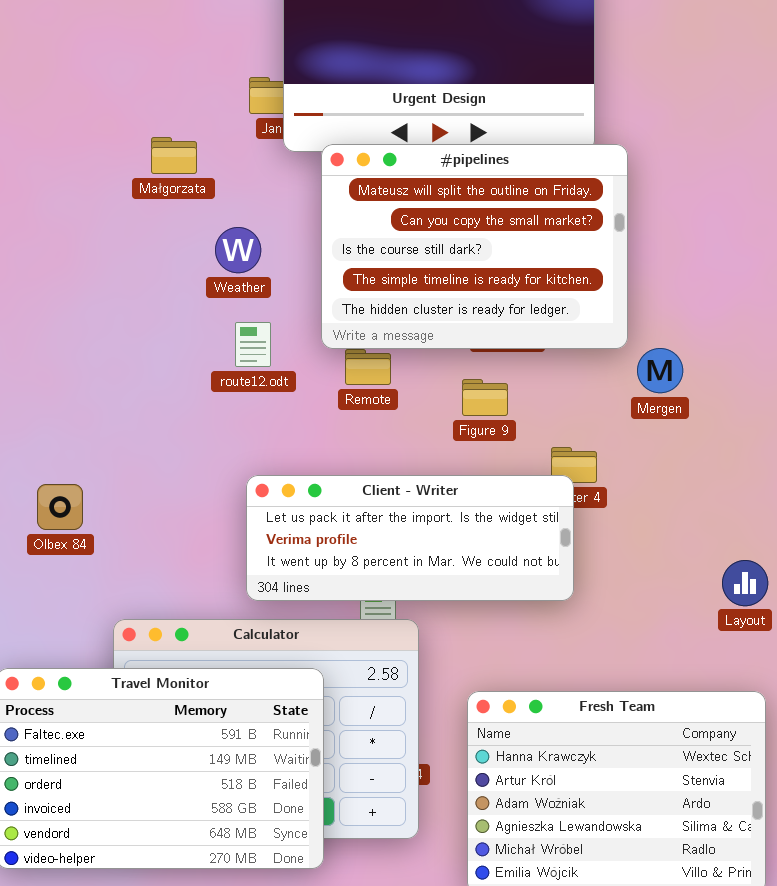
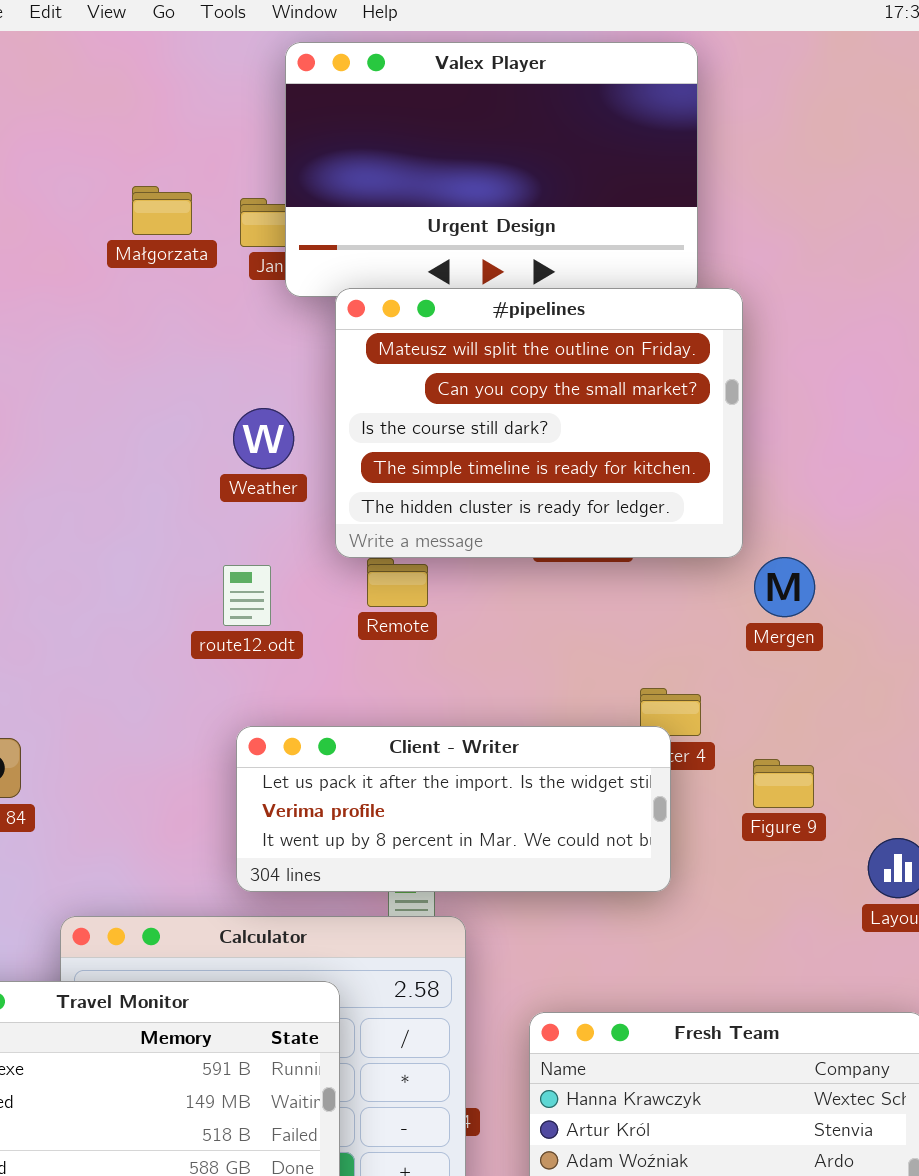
Małgorzata: [151,137,197,174] -> [132,186,192,235], moved
Weather: [215,227,261,273] -> [233,408,294,469], moved
route12.odt: [235,322,271,367] -> [223,565,271,626], moved
Figure 9: [462,379,508,416] -> [753,759,814,808], moved

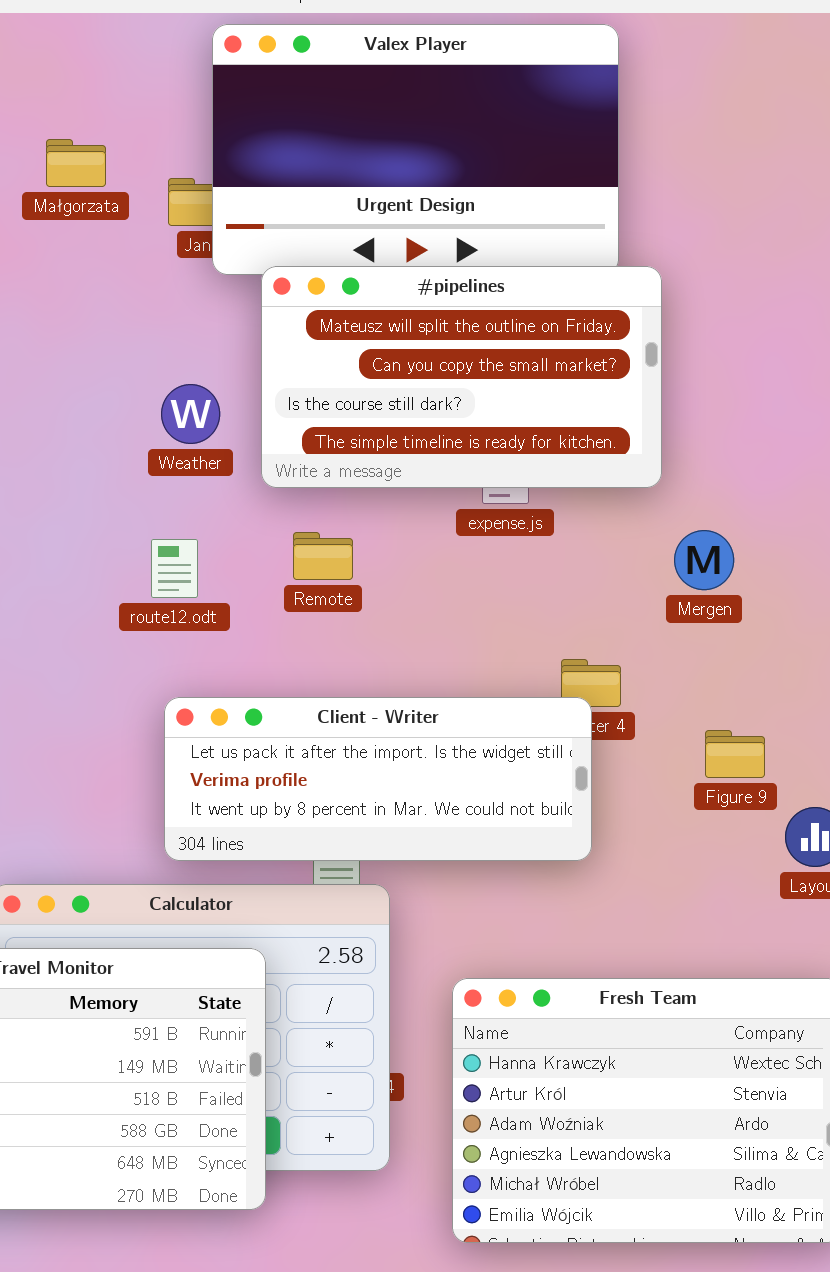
Małgorzata: [132,186,192,235] -> [46,139,106,187], moved
#pipelines: [335,288,743,558] -> [261,266,662,488], resized
Figure 9: [753,759,814,808] -> [705,730,765,778], moved

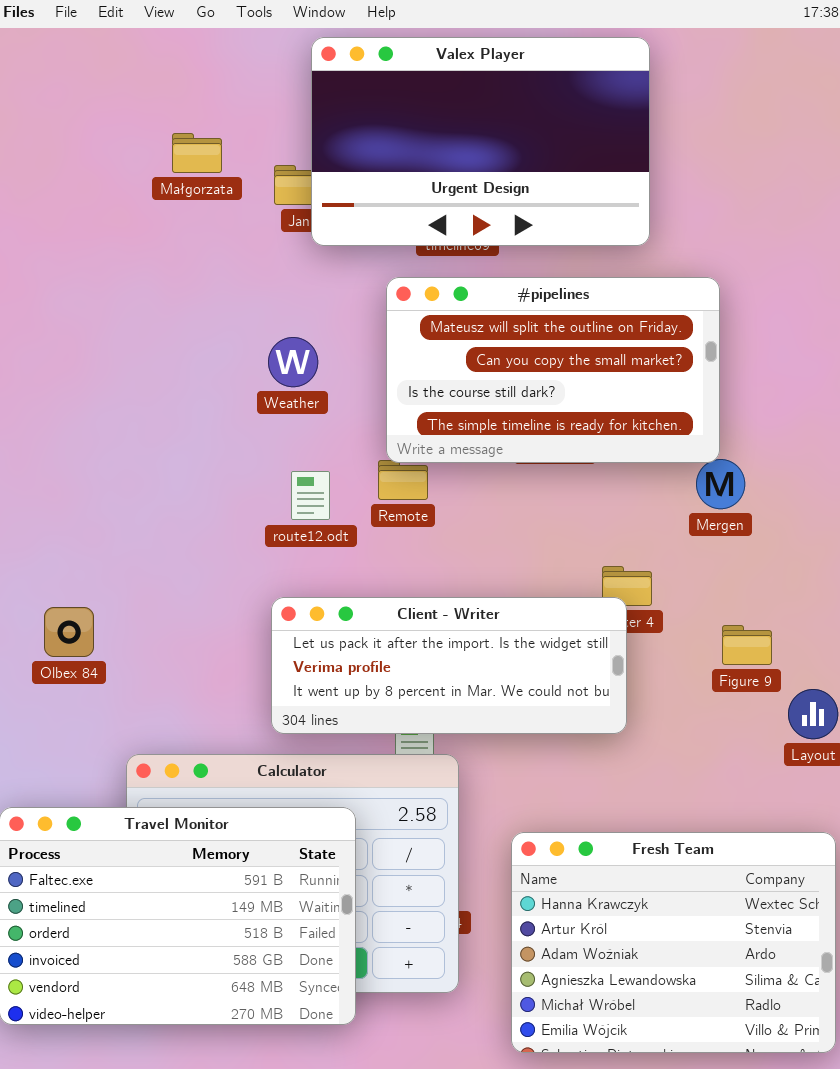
#pipelines: [261,266,662,488] -> [386,277,720,463], moved
route12.odt: [151,539,198,598] -> [291,471,330,520], moved

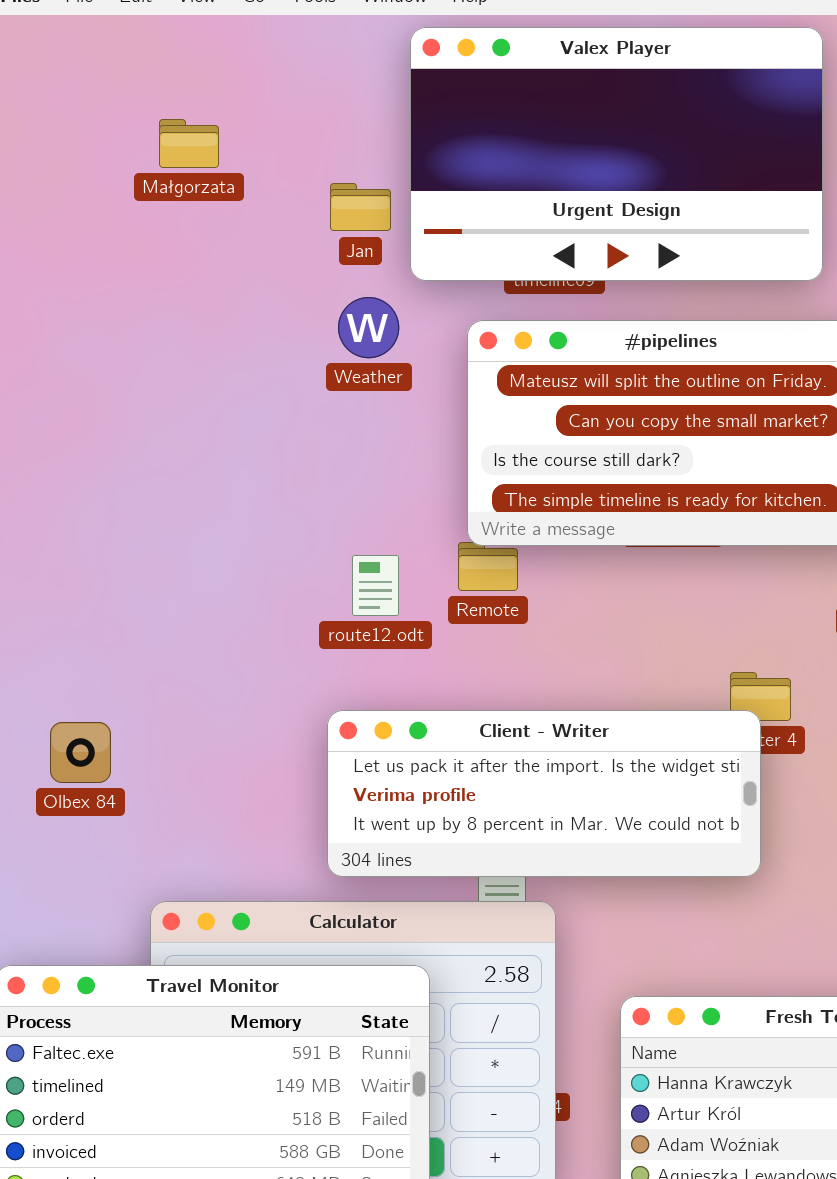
Valex Player: [311,37,650,246] -> [410,27,823,281], moved
Małgorzata: [172,133,222,173] -> [159,119,219,168], moved
Weather: [268,337,318,387] -> [338,297,399,358], moved

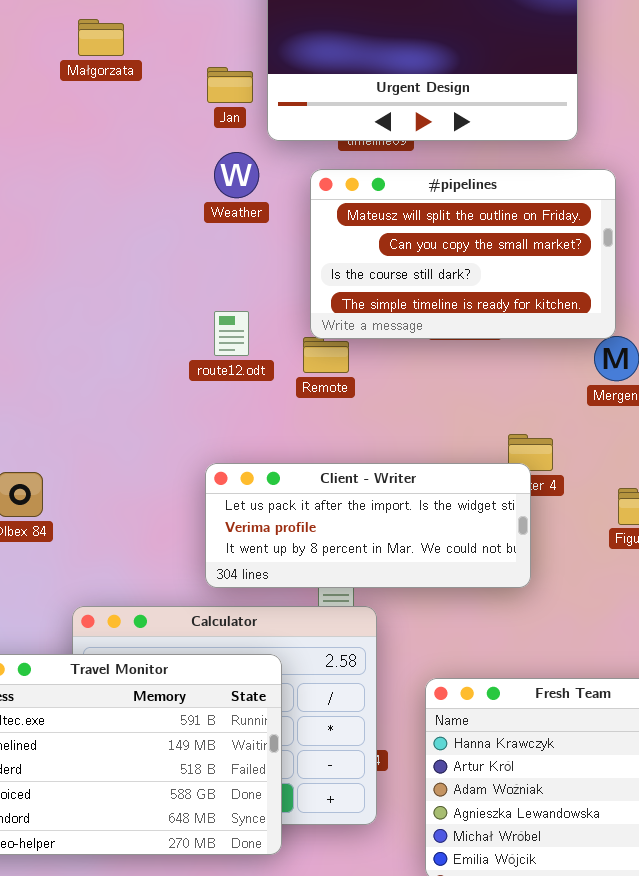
route12.odt: [352,555,399,616] -> [214,311,249,356], moved

